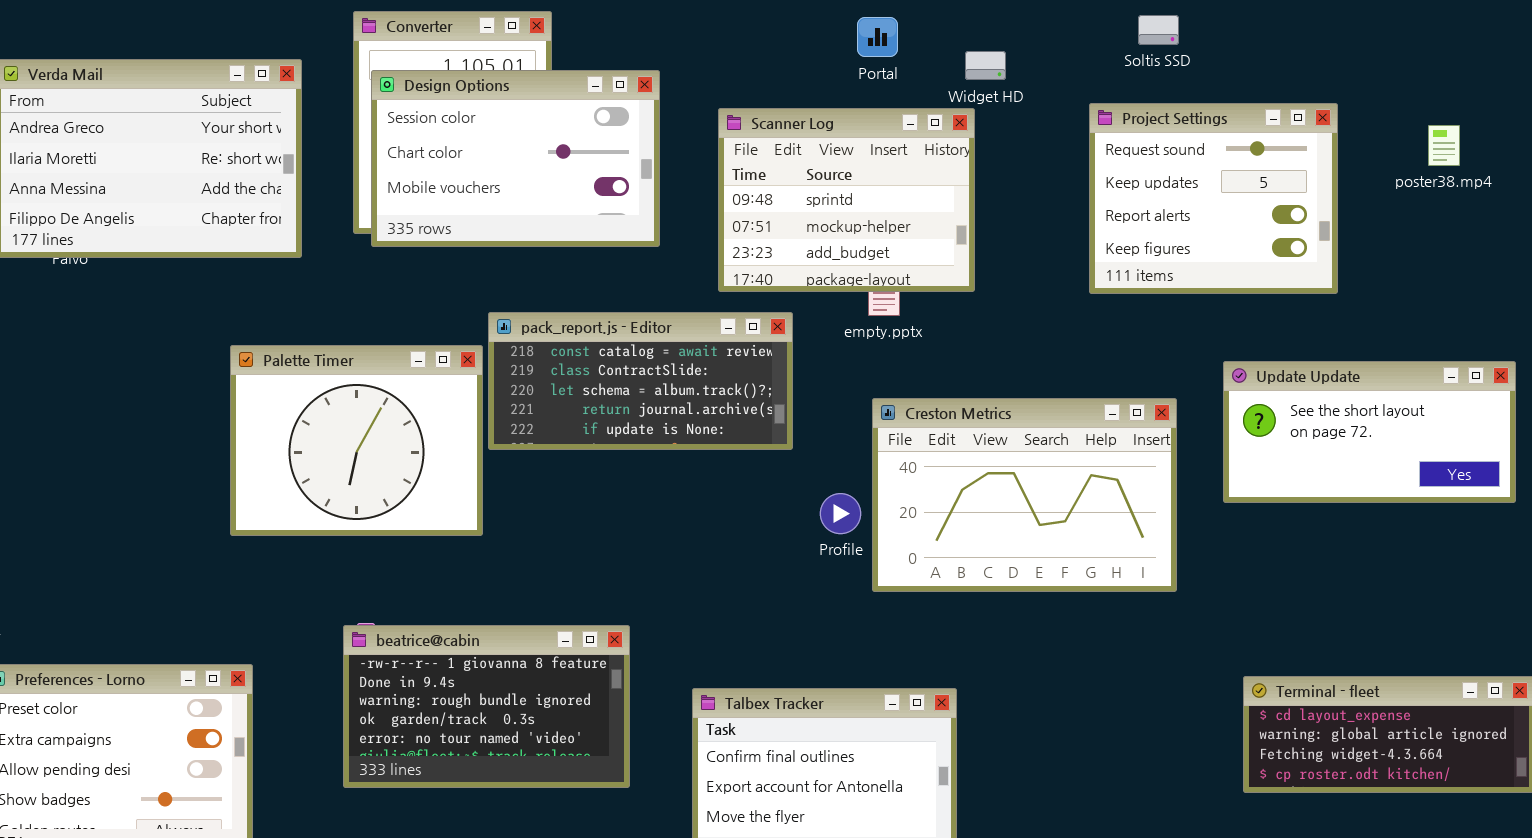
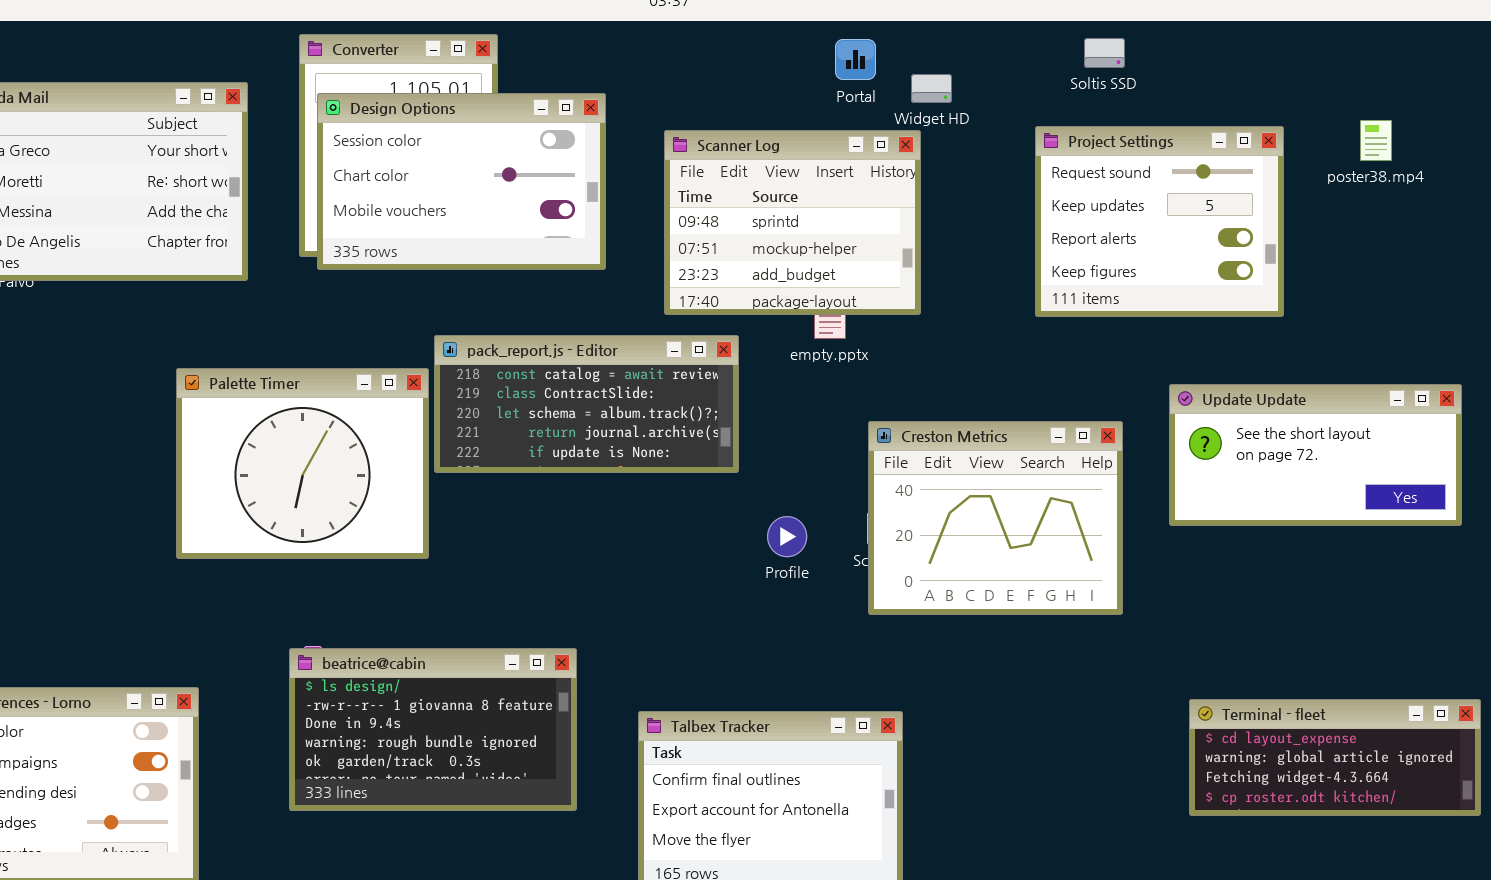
Portal: [857,17,898,57] -> [835,39,876,80], moved
poster38.mp4: [1428,125,1460,166] -> [1360,120,1392,161], moved
Creston Metrics: [872,398,1177,592] -> [868,421,1123,615], resized
beatrice@cabin: [343,625,630,788] -> [289,648,577,811], scrolled up 1 row

